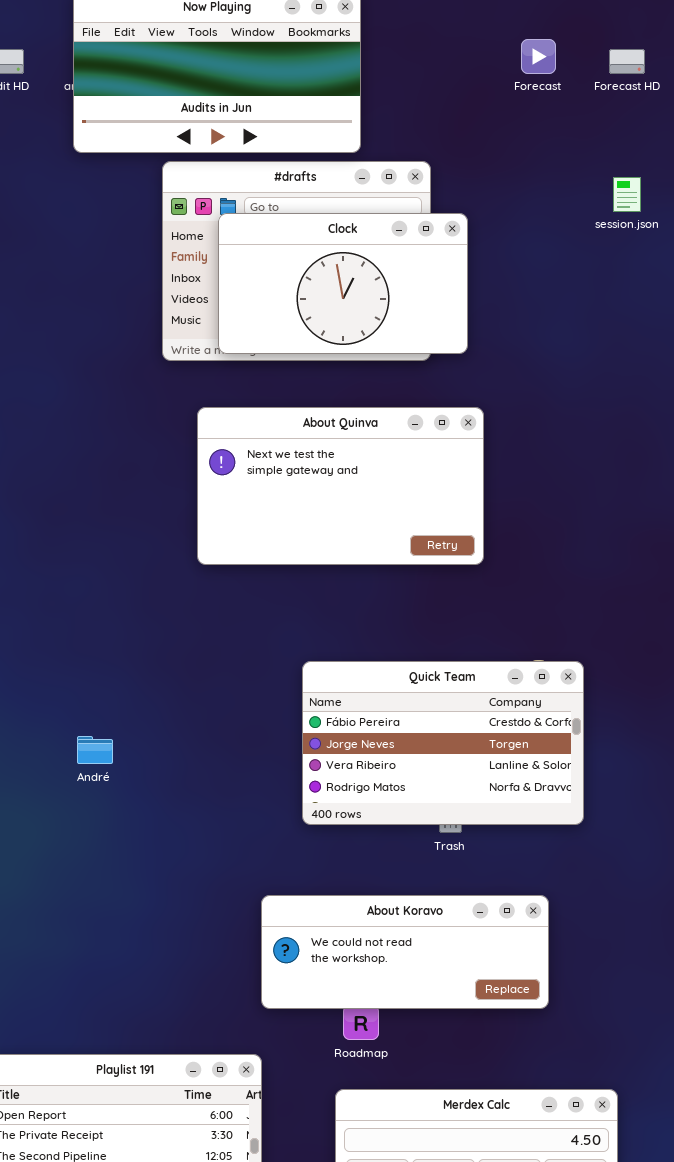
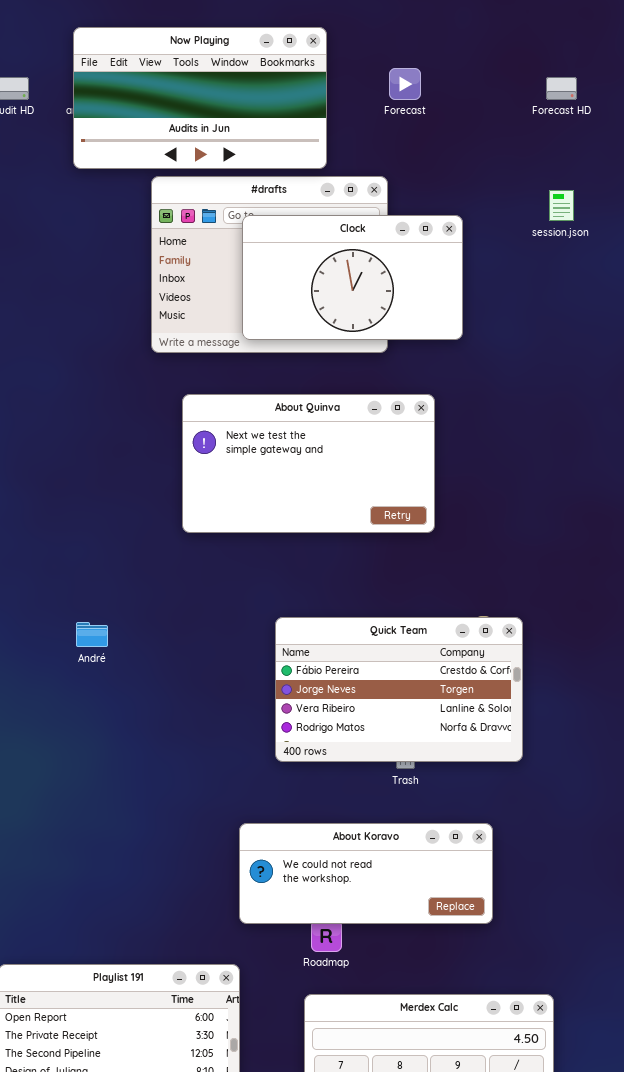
Forecast: [521,39,556,74] -> [389,68,421,100], moved
Clock: [218,213,468,354] -> [242,215,463,340], moved
André: [77,736,113,764] -> [76,622,108,647], moved

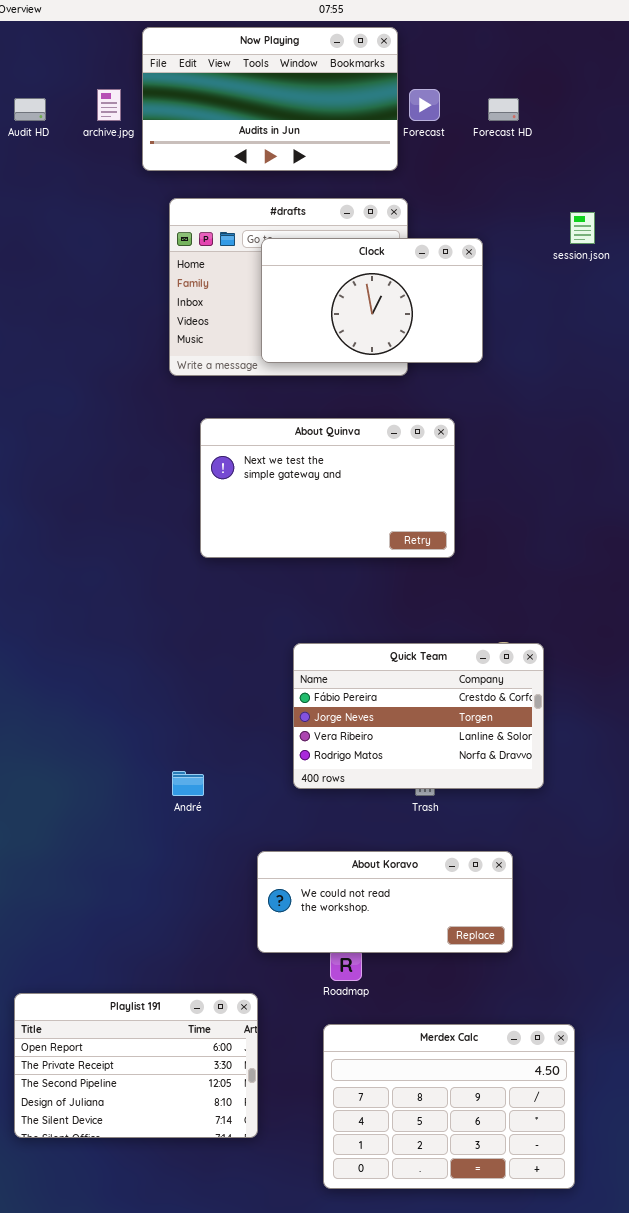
Now Playing: [73,27,327,169] -> [142,27,398,171], moved
Forecast HD: [546,77,577,100] -> [488,98,519,121], moved
André: [76,622,108,647] -> [172,771,204,796], moved

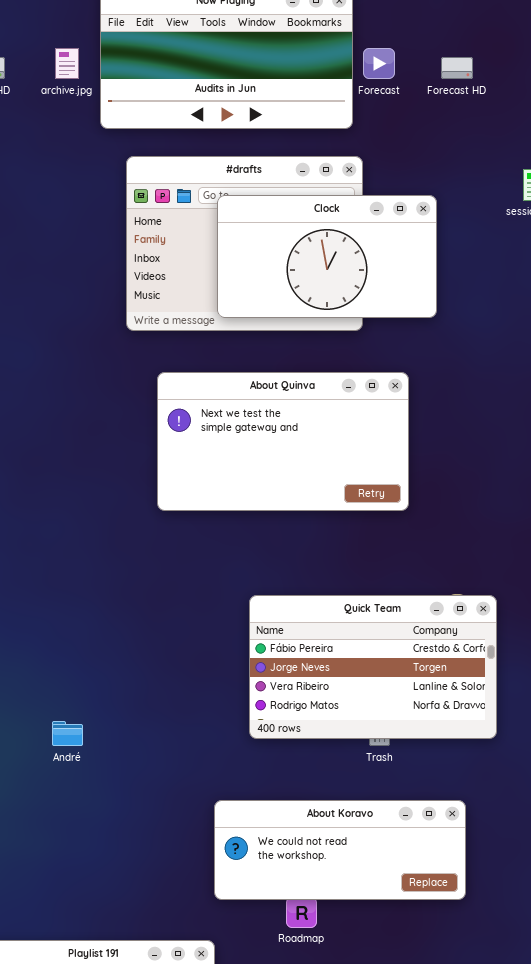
André: [172,771,204,796] -> [52,721,83,746], moved

